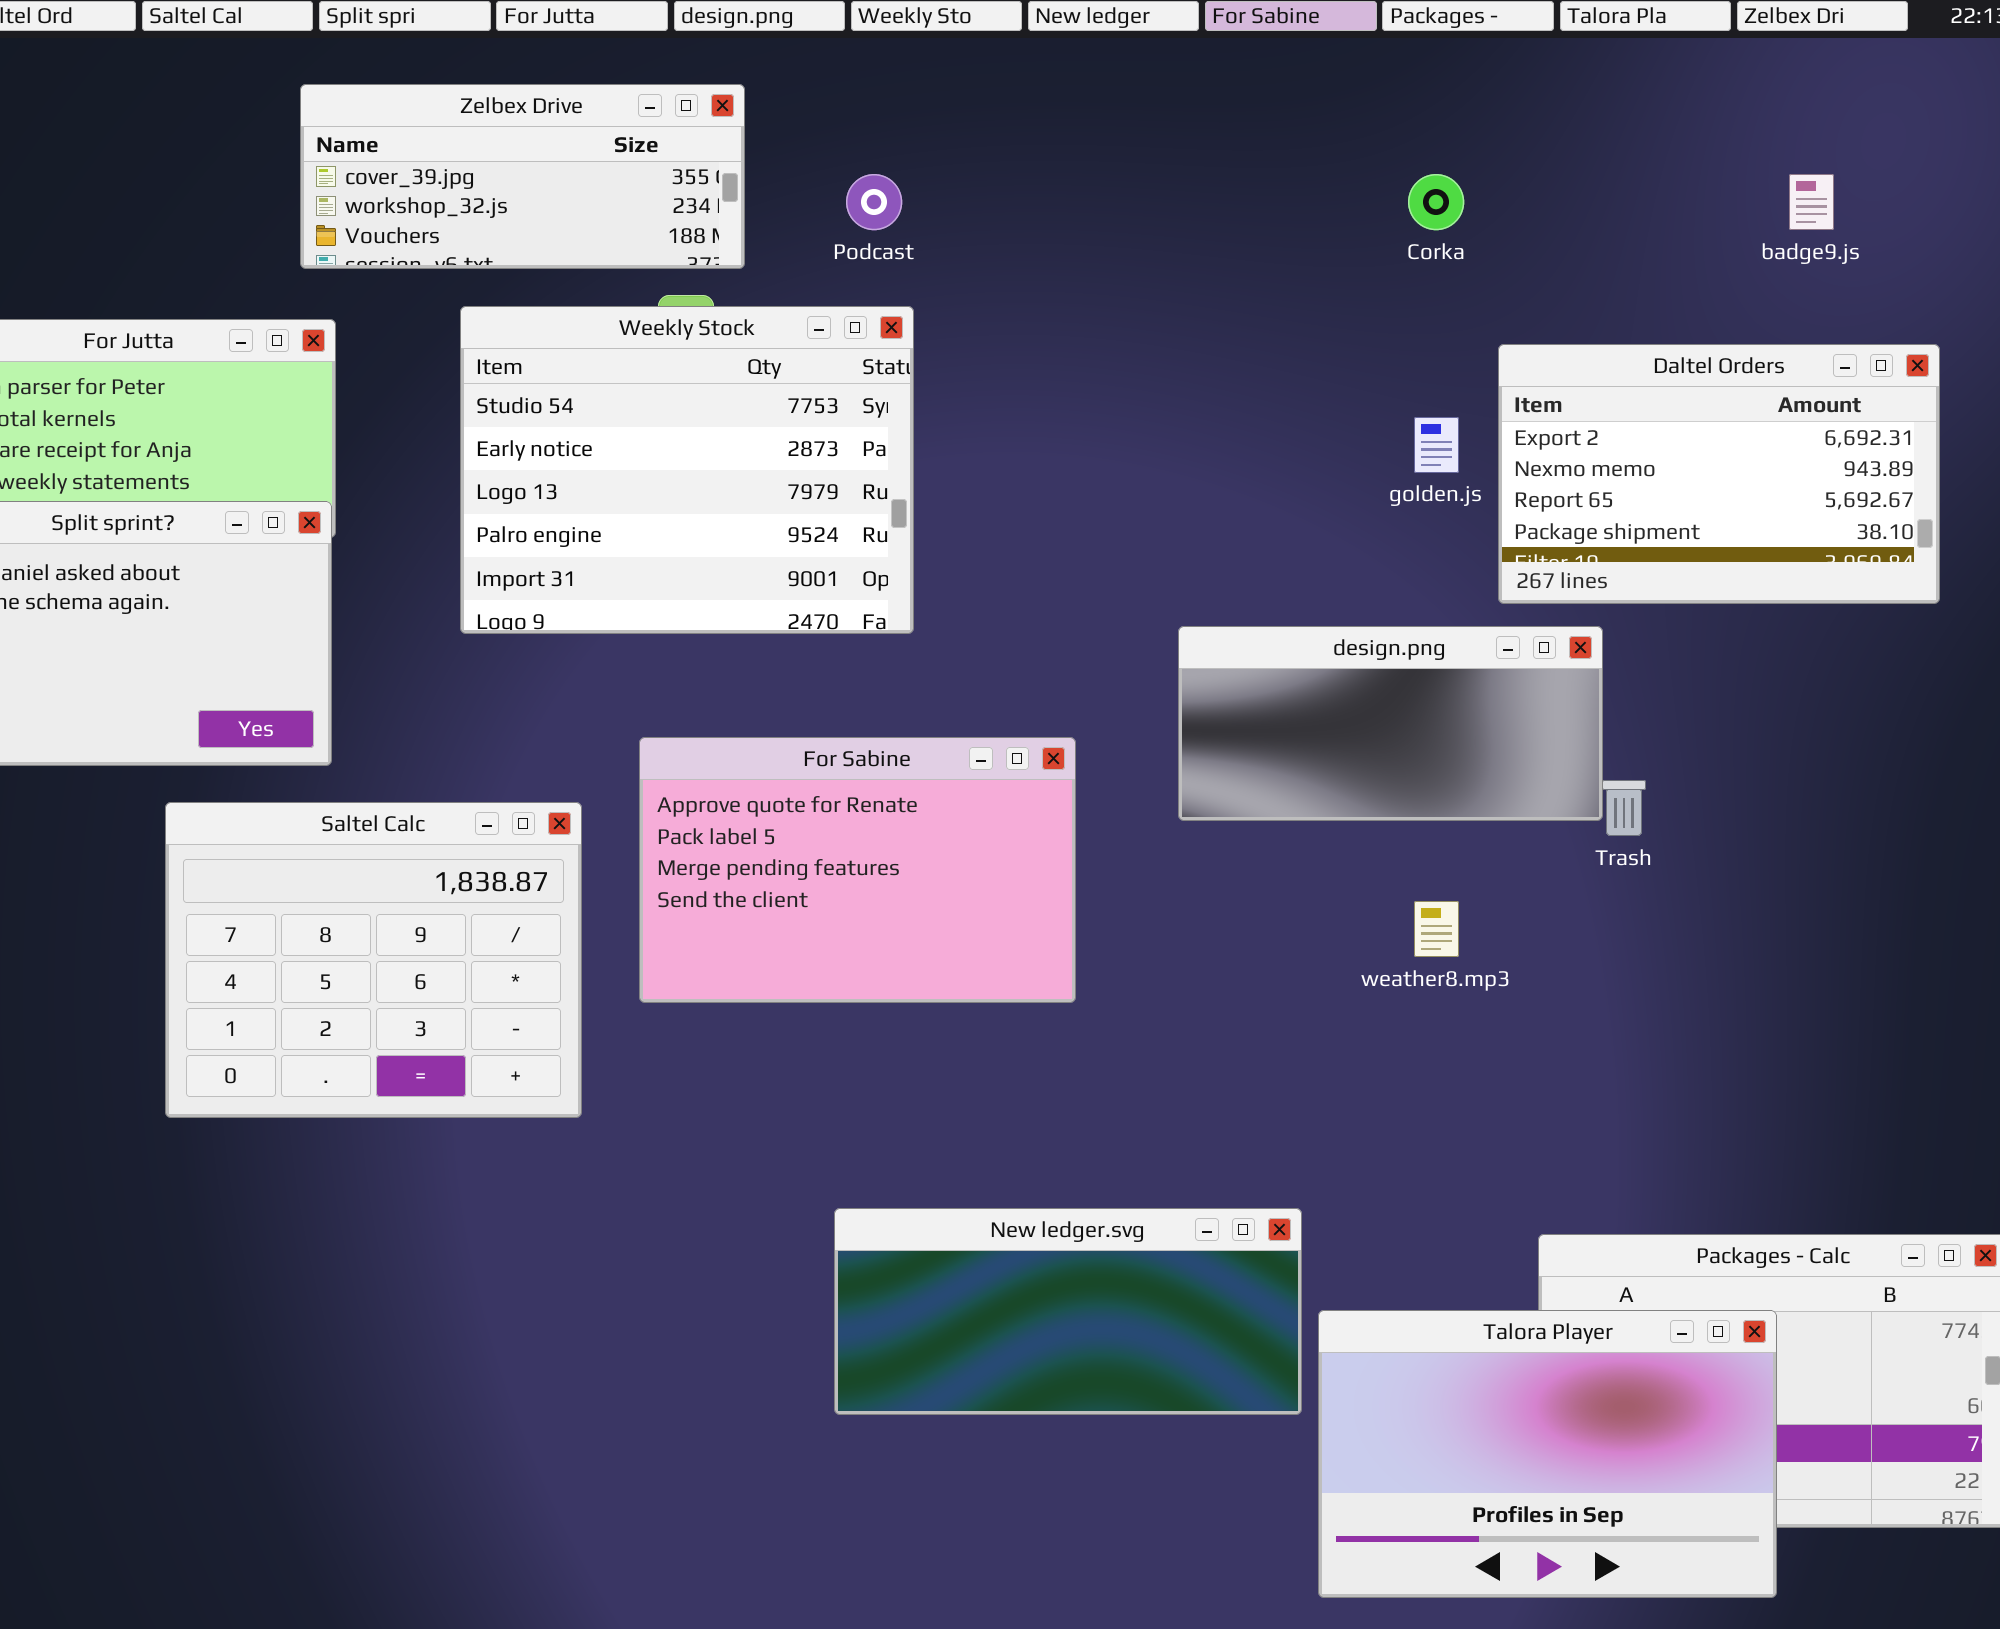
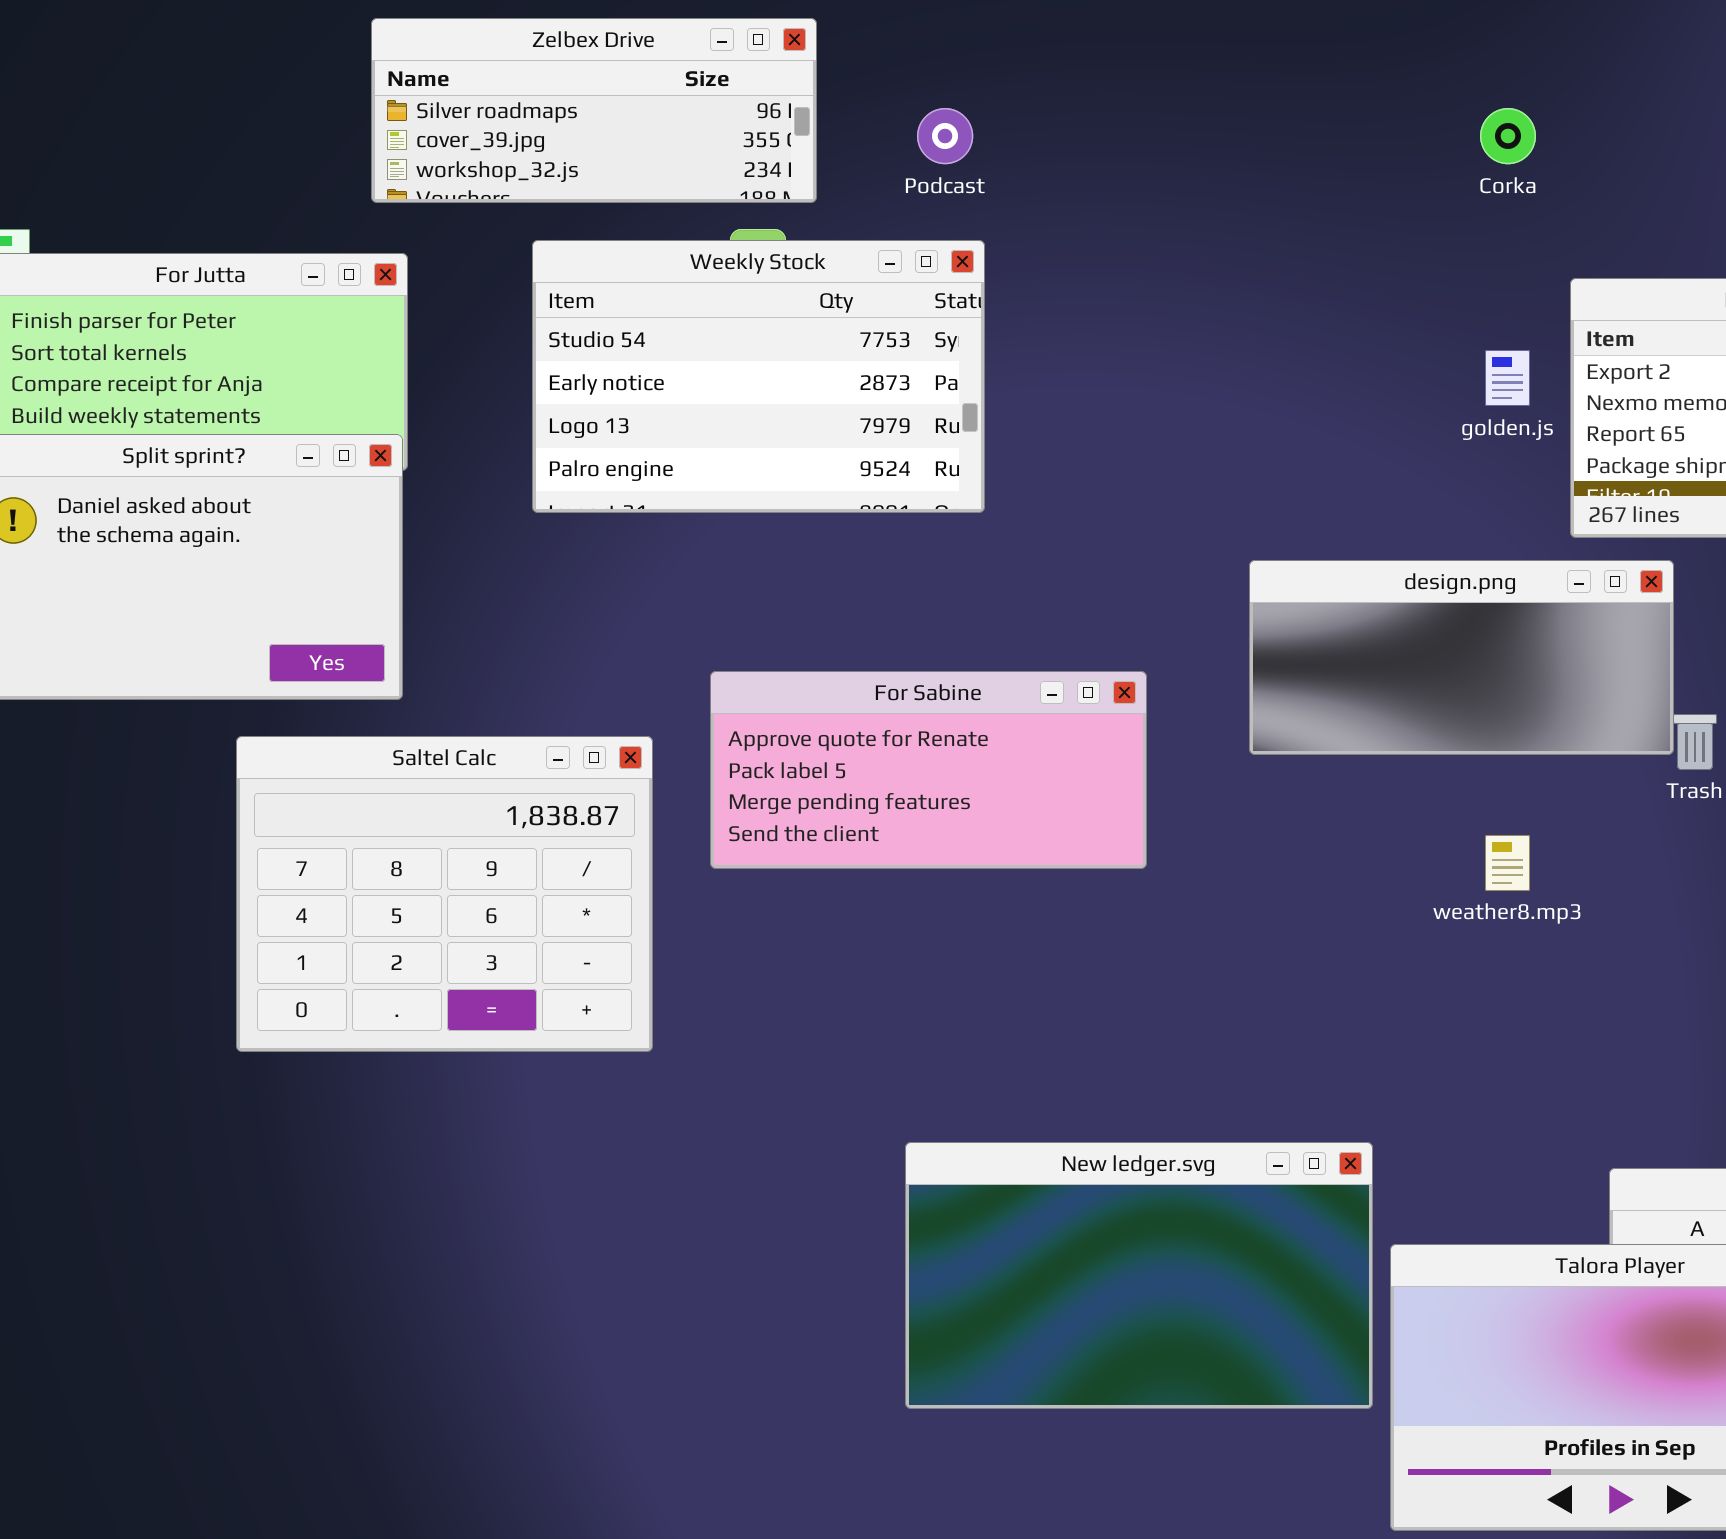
Zelbex Drive: [300,84,745,269] -> [371,18,817,203], scrolled up 1 row
Weekly Stock: [460,306,914,634] -> [532,240,985,513], resized
For Sabine: [639,737,1076,1003] -> [710,671,1147,869], resized
New ledger.svg: [834,1208,1302,1415] -> [905,1142,1373,1409], resized

